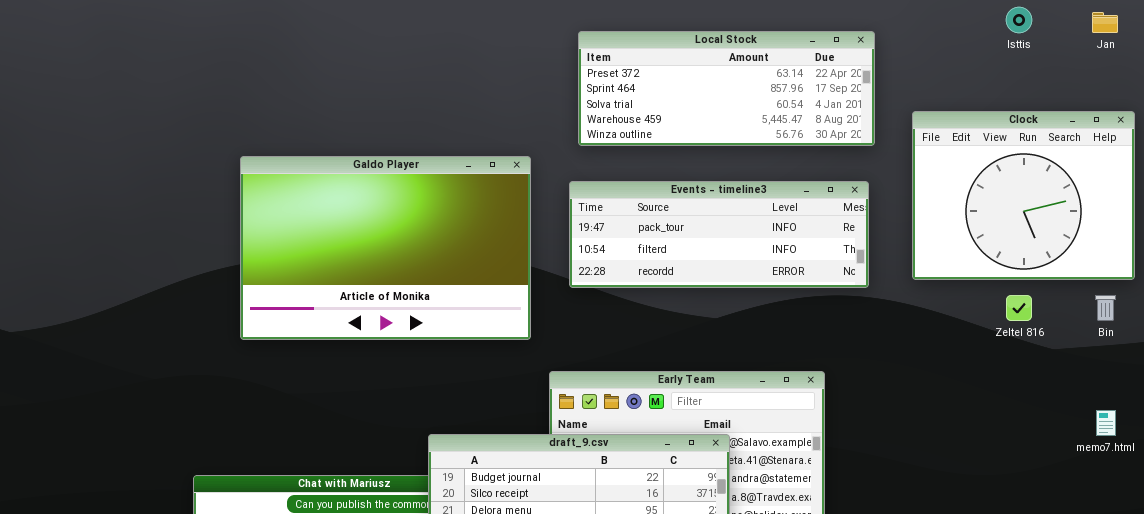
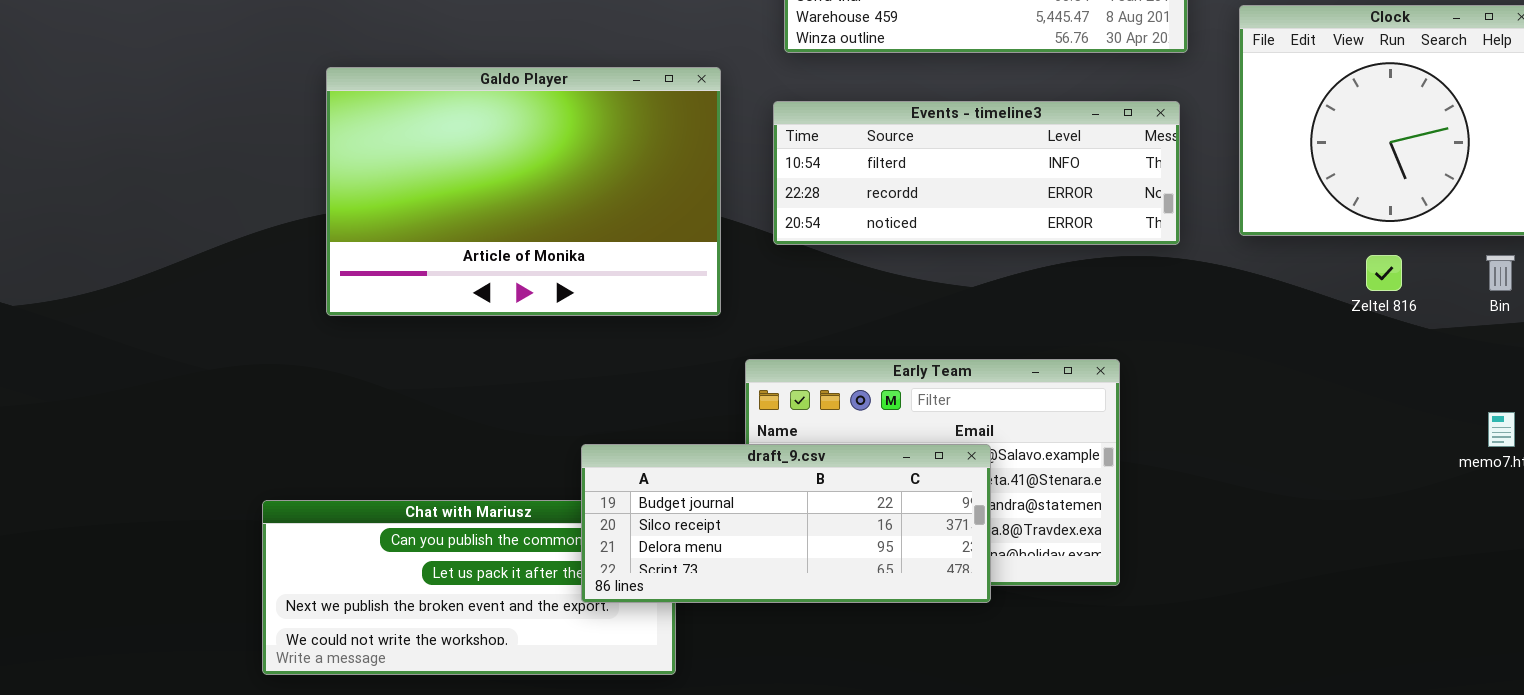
Events - timeline3: [569,181,869,288] -> [773,101,1180,245], scrolled down 1 row

